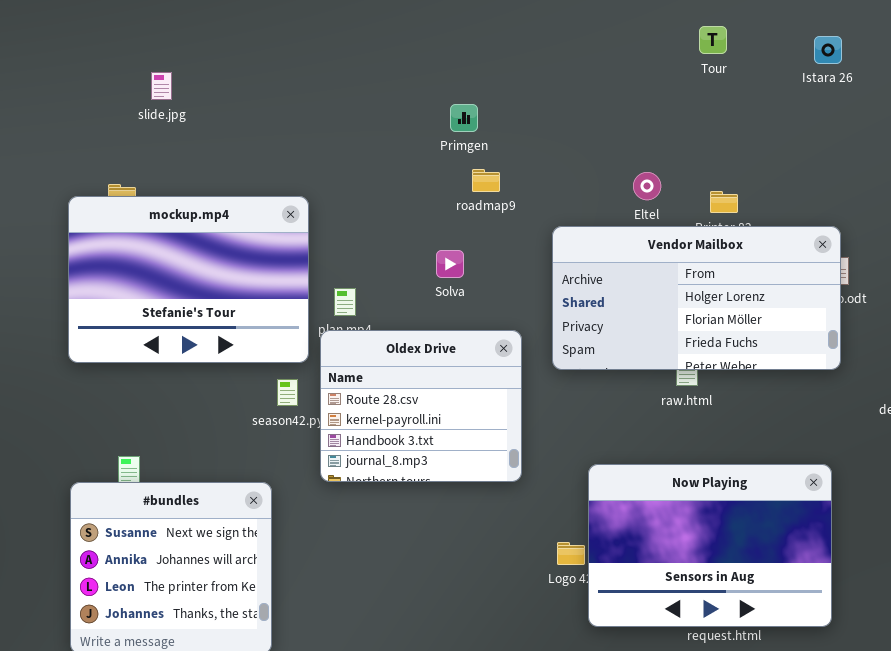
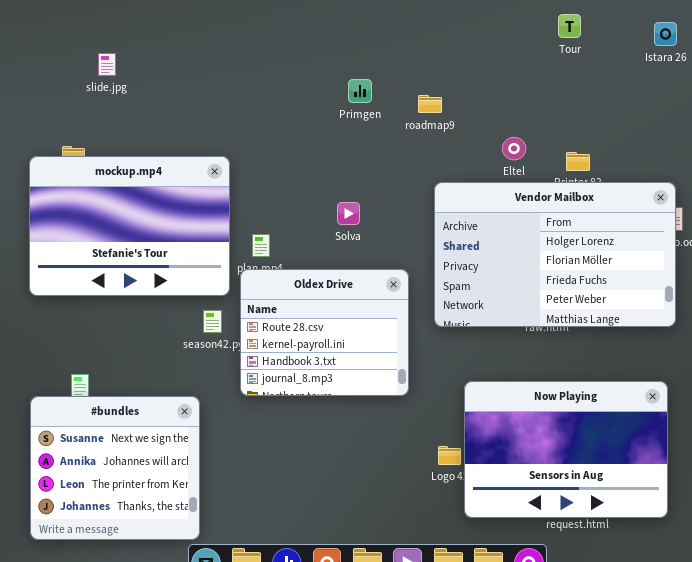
roadmap9: [472,169,500,192] -> [418,95,442,113], moved
Vendor Mailbox: [552,226,841,370] -> [434,182,676,327], resized

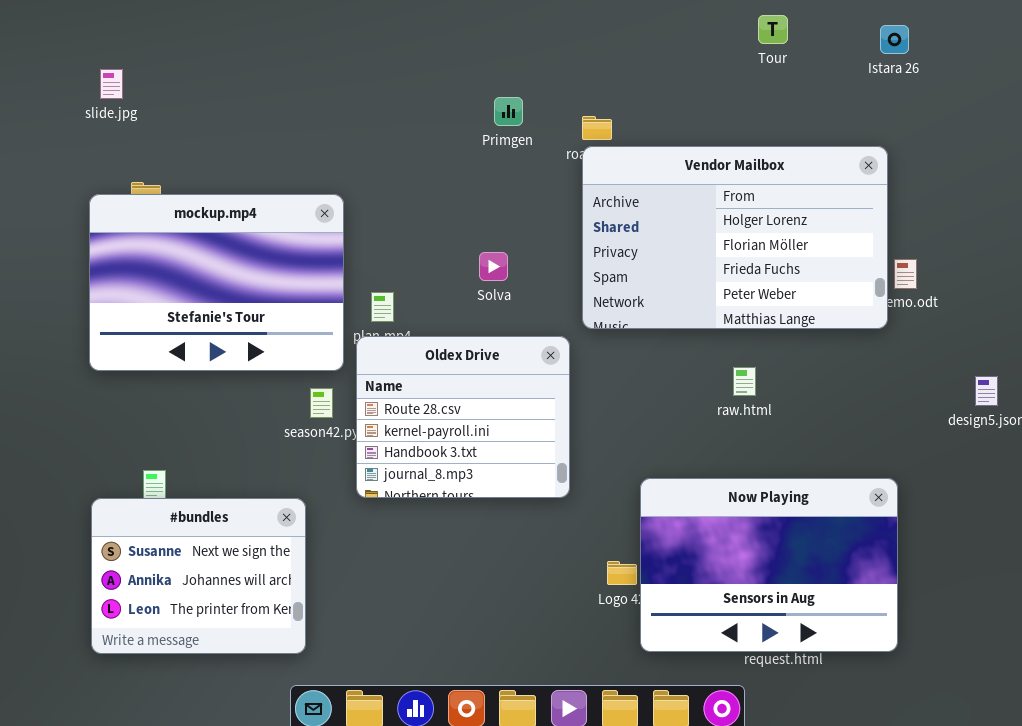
slide.jpg: [98,53,116,76] -> [100,69,123,99], moved
Vendor Mailbox: [434,182,676,327] -> [582,146,888,329], moved
#bundles: [30,396,200,540] -> [91,498,306,654], resized

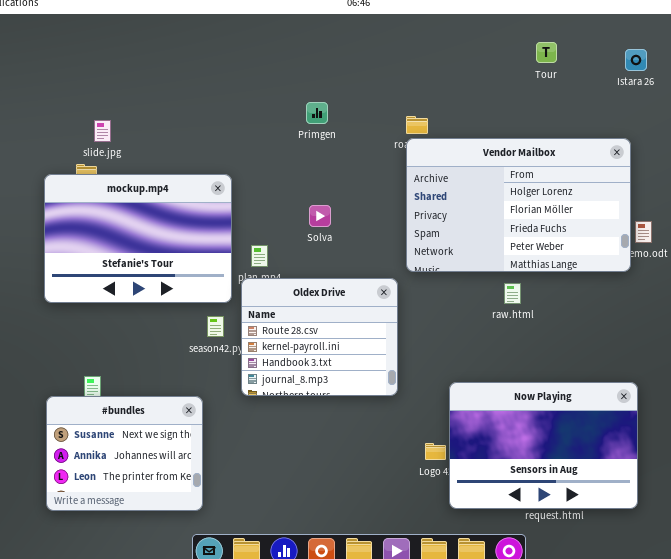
slide.jpg: [100,69,123,99] -> [94,120,111,142], moved
Primgen: [494,97,523,126] -> [306,102,328,124], moved
Solva: [479,252,508,281] -> [309,205,331,227], moved
raw.html: [733,367,756,396] -> [504,283,521,304], moved

